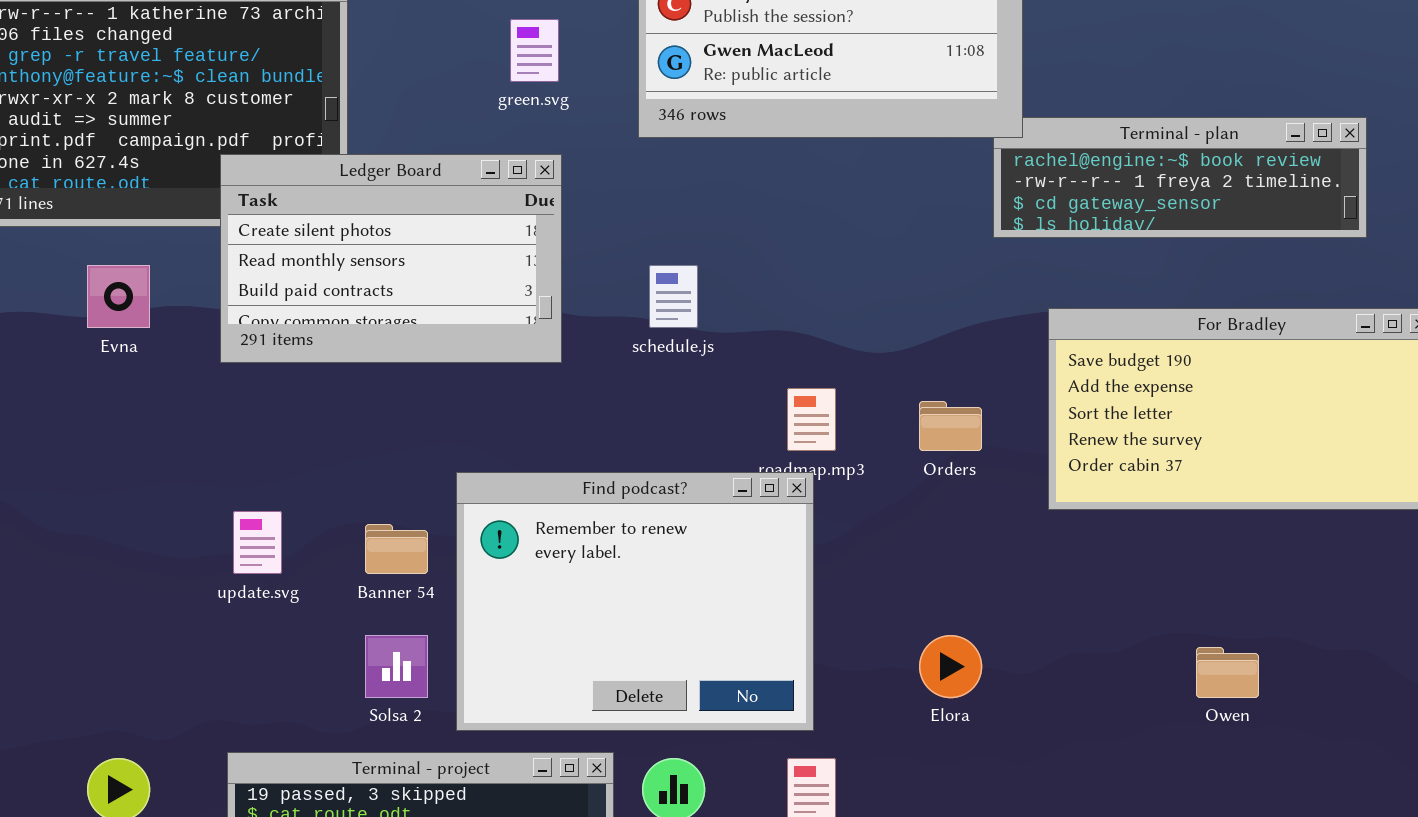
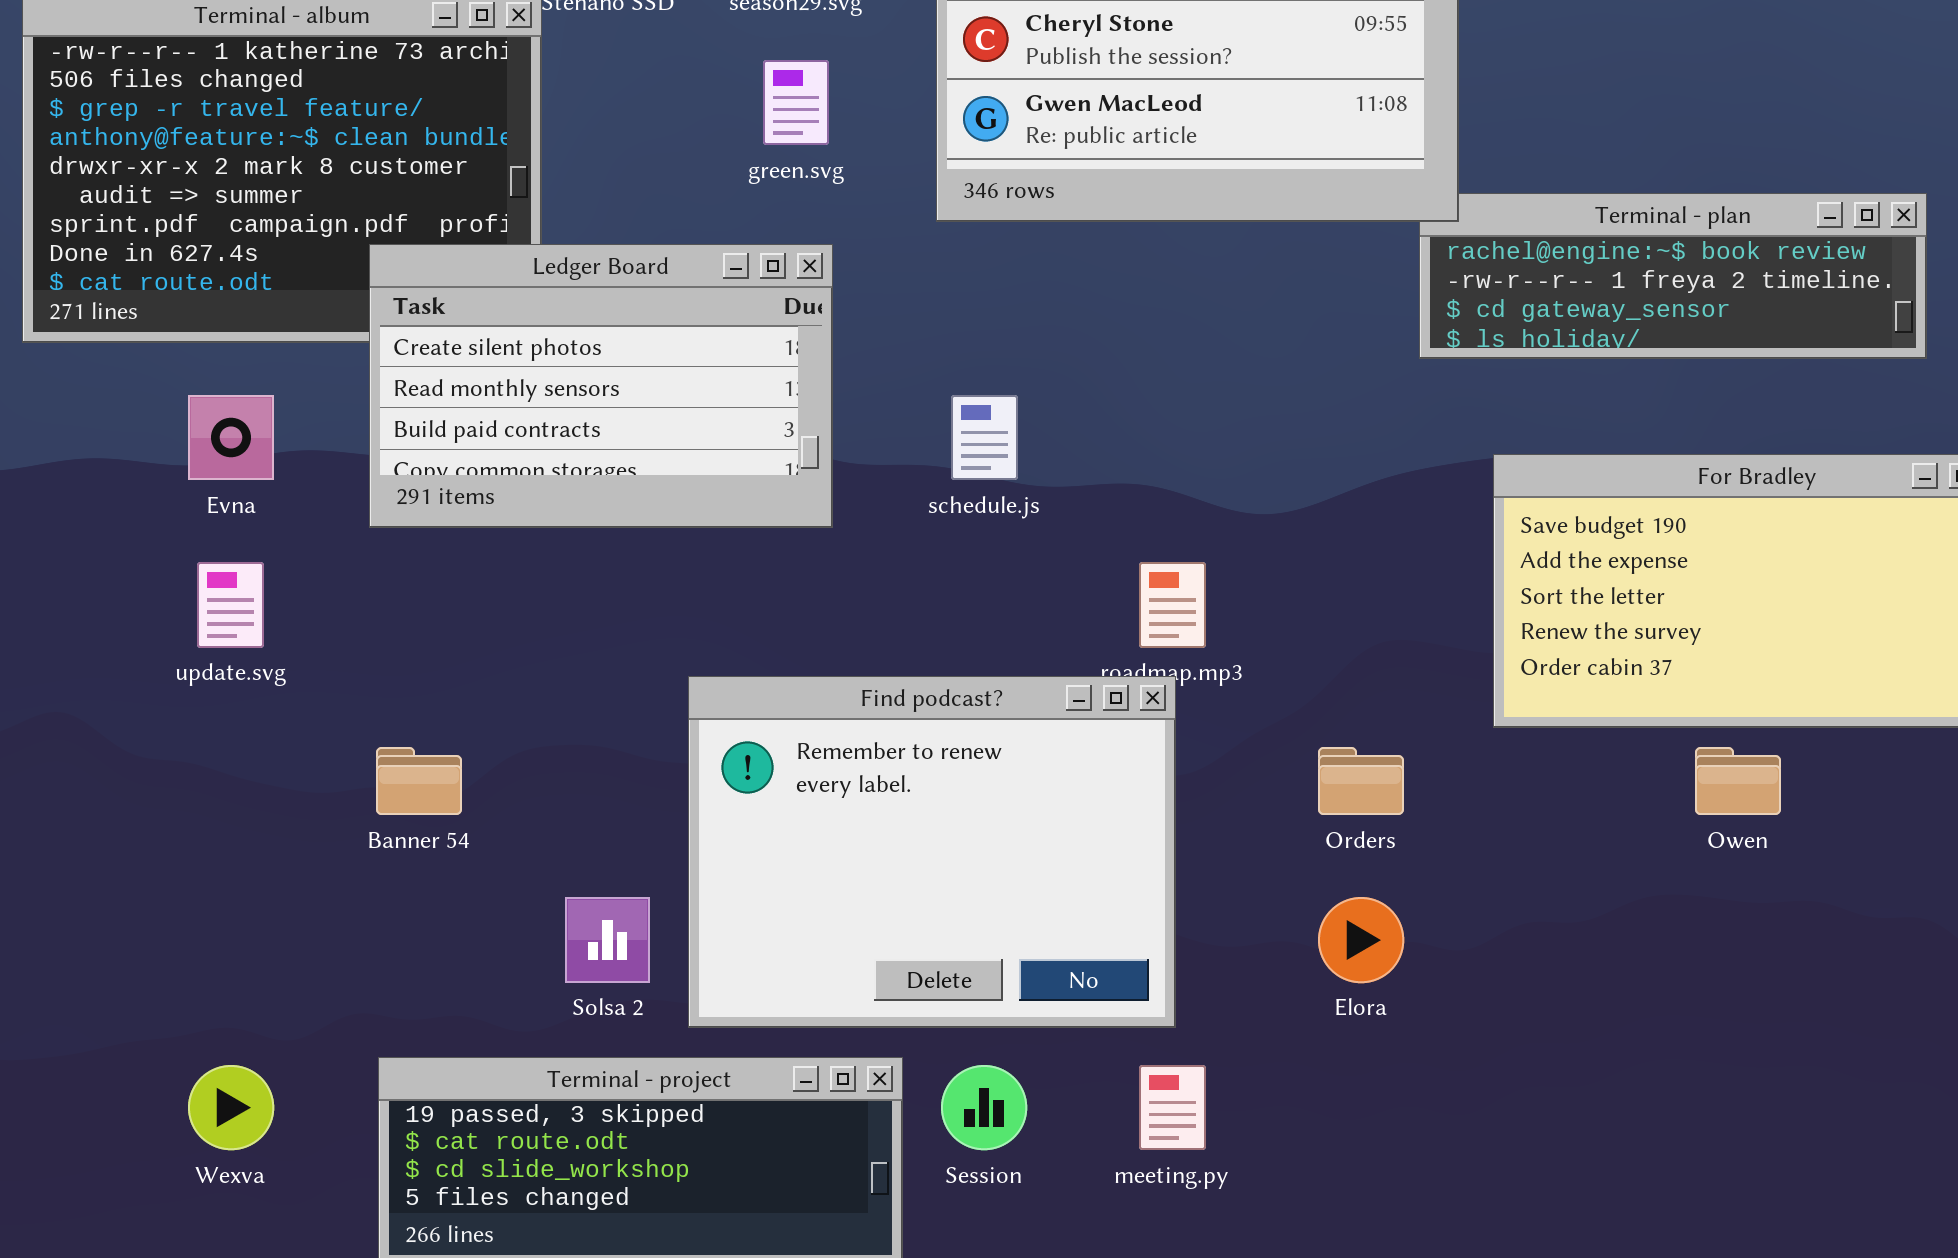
Orders: [919,401,982,451] -> [1318,747,1404,815], moved
update.svg: [233,511,282,574] -> [197,562,264,648], moved
Banner 54: [365,524,428,574] -> [376,747,462,815], moved
Owen: [1196,647,1259,698] -> [1695,747,1781,815], moved

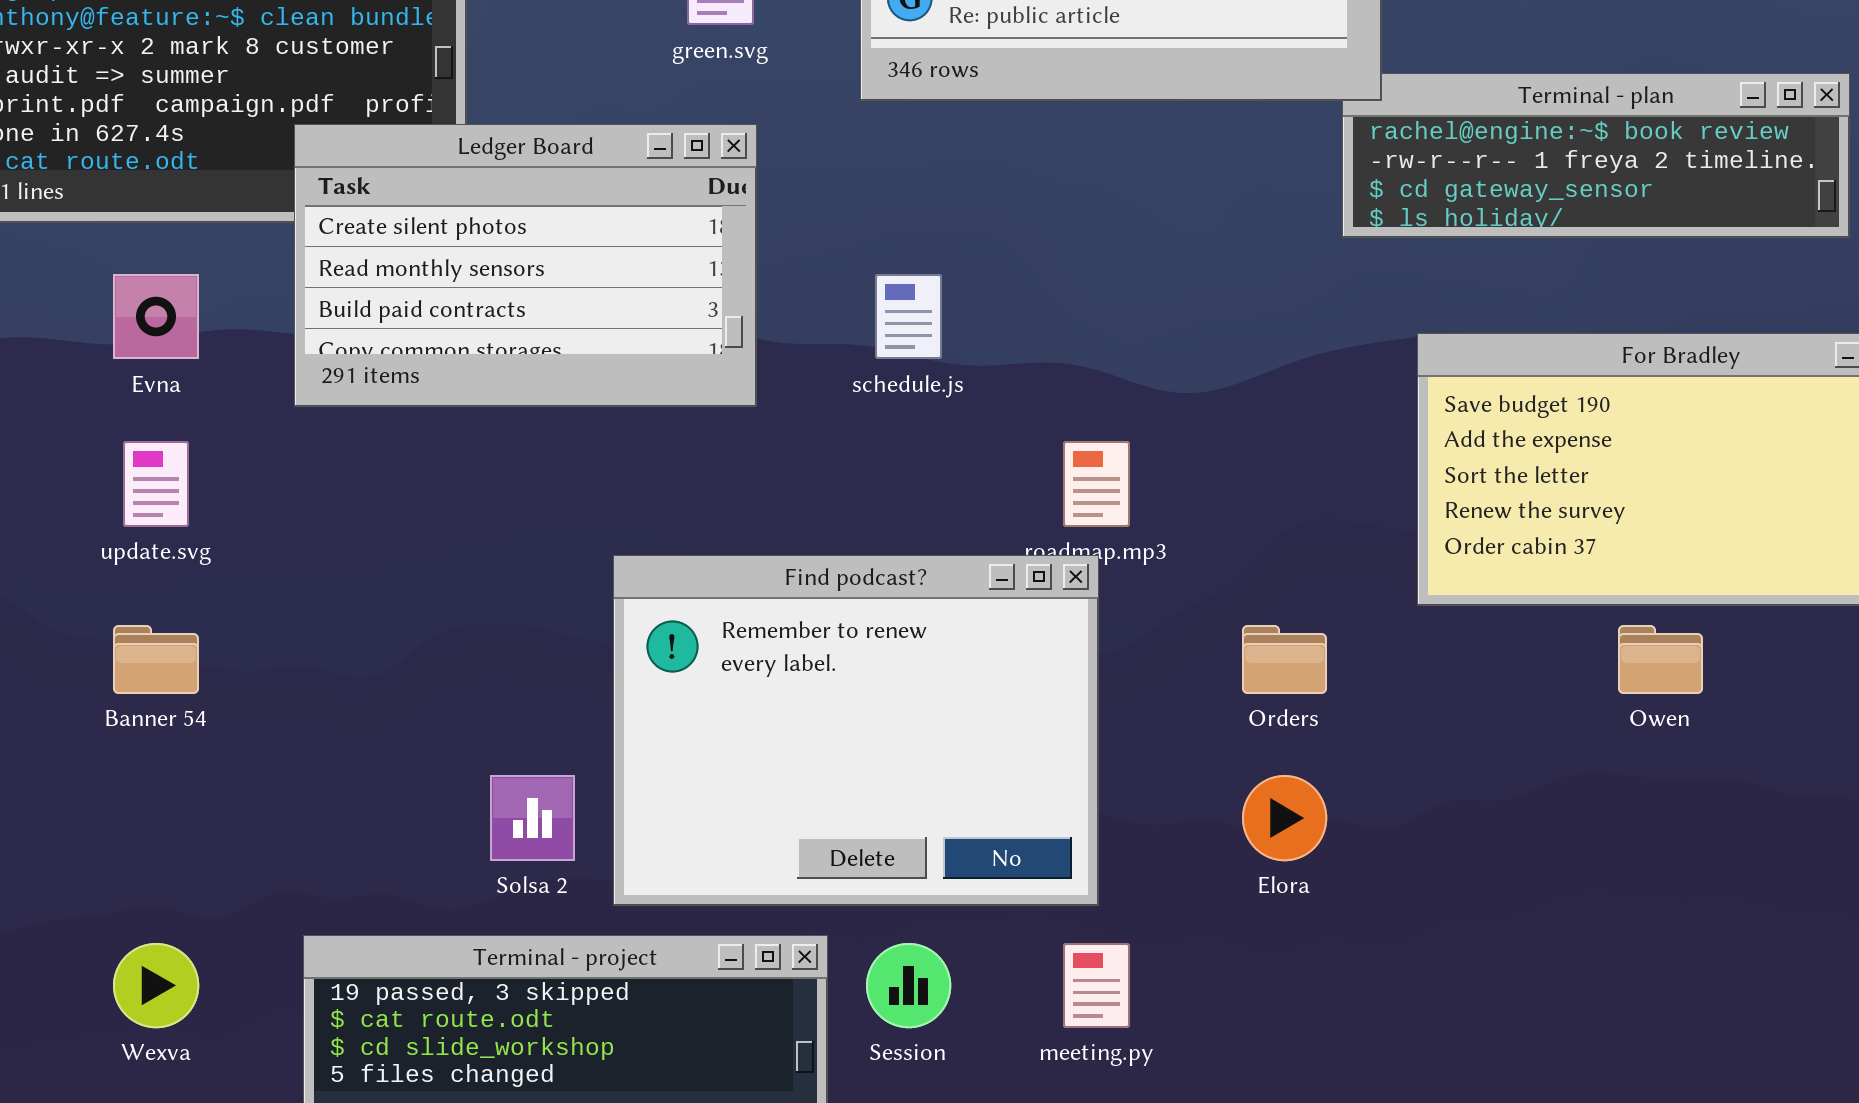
Banner 54: [376,747,462,815] -> [113,625,199,694], moved

